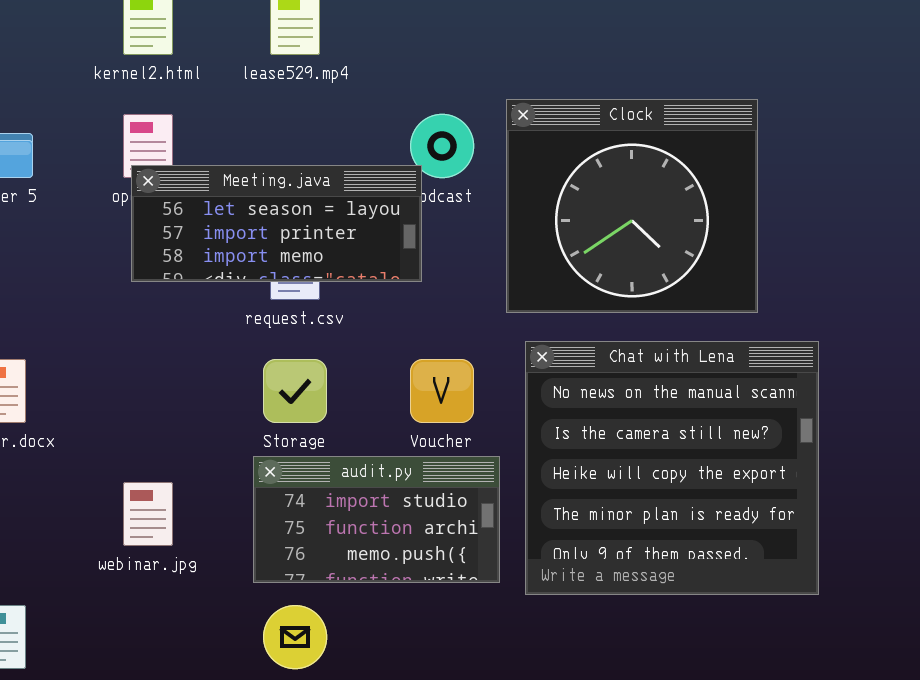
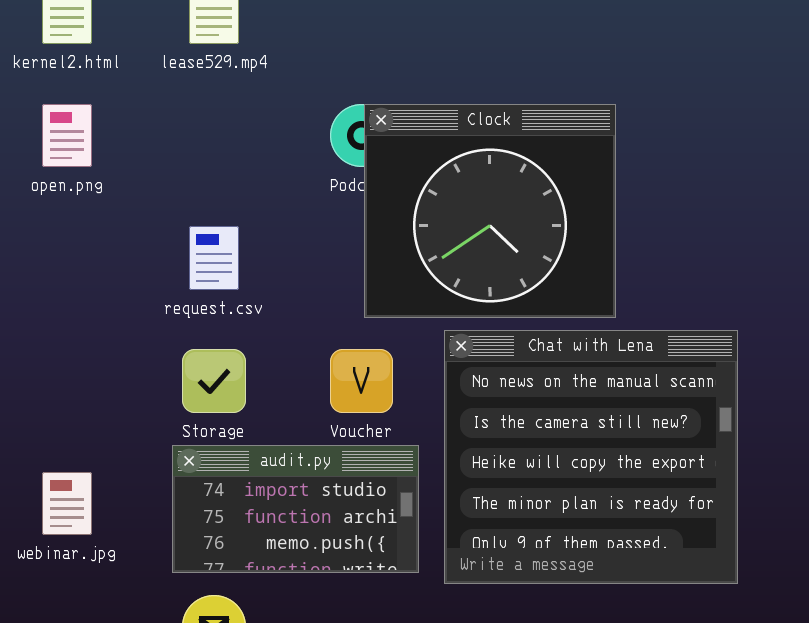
Clock: [506,99,758,313] -> [364,104,616,318], moved
Meeting.java: [131,165,422,282] -> none, closed

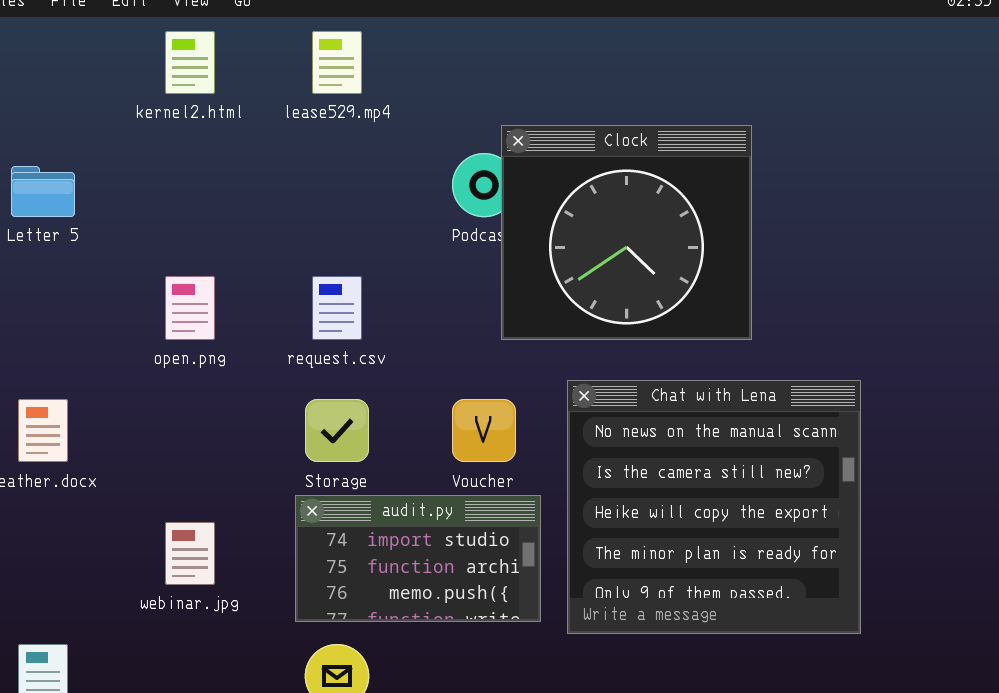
open.png: [42,104,92,167] -> [165,276,215,340], moved
Clock: [364,104,616,318] -> [501,125,752,340], moved

